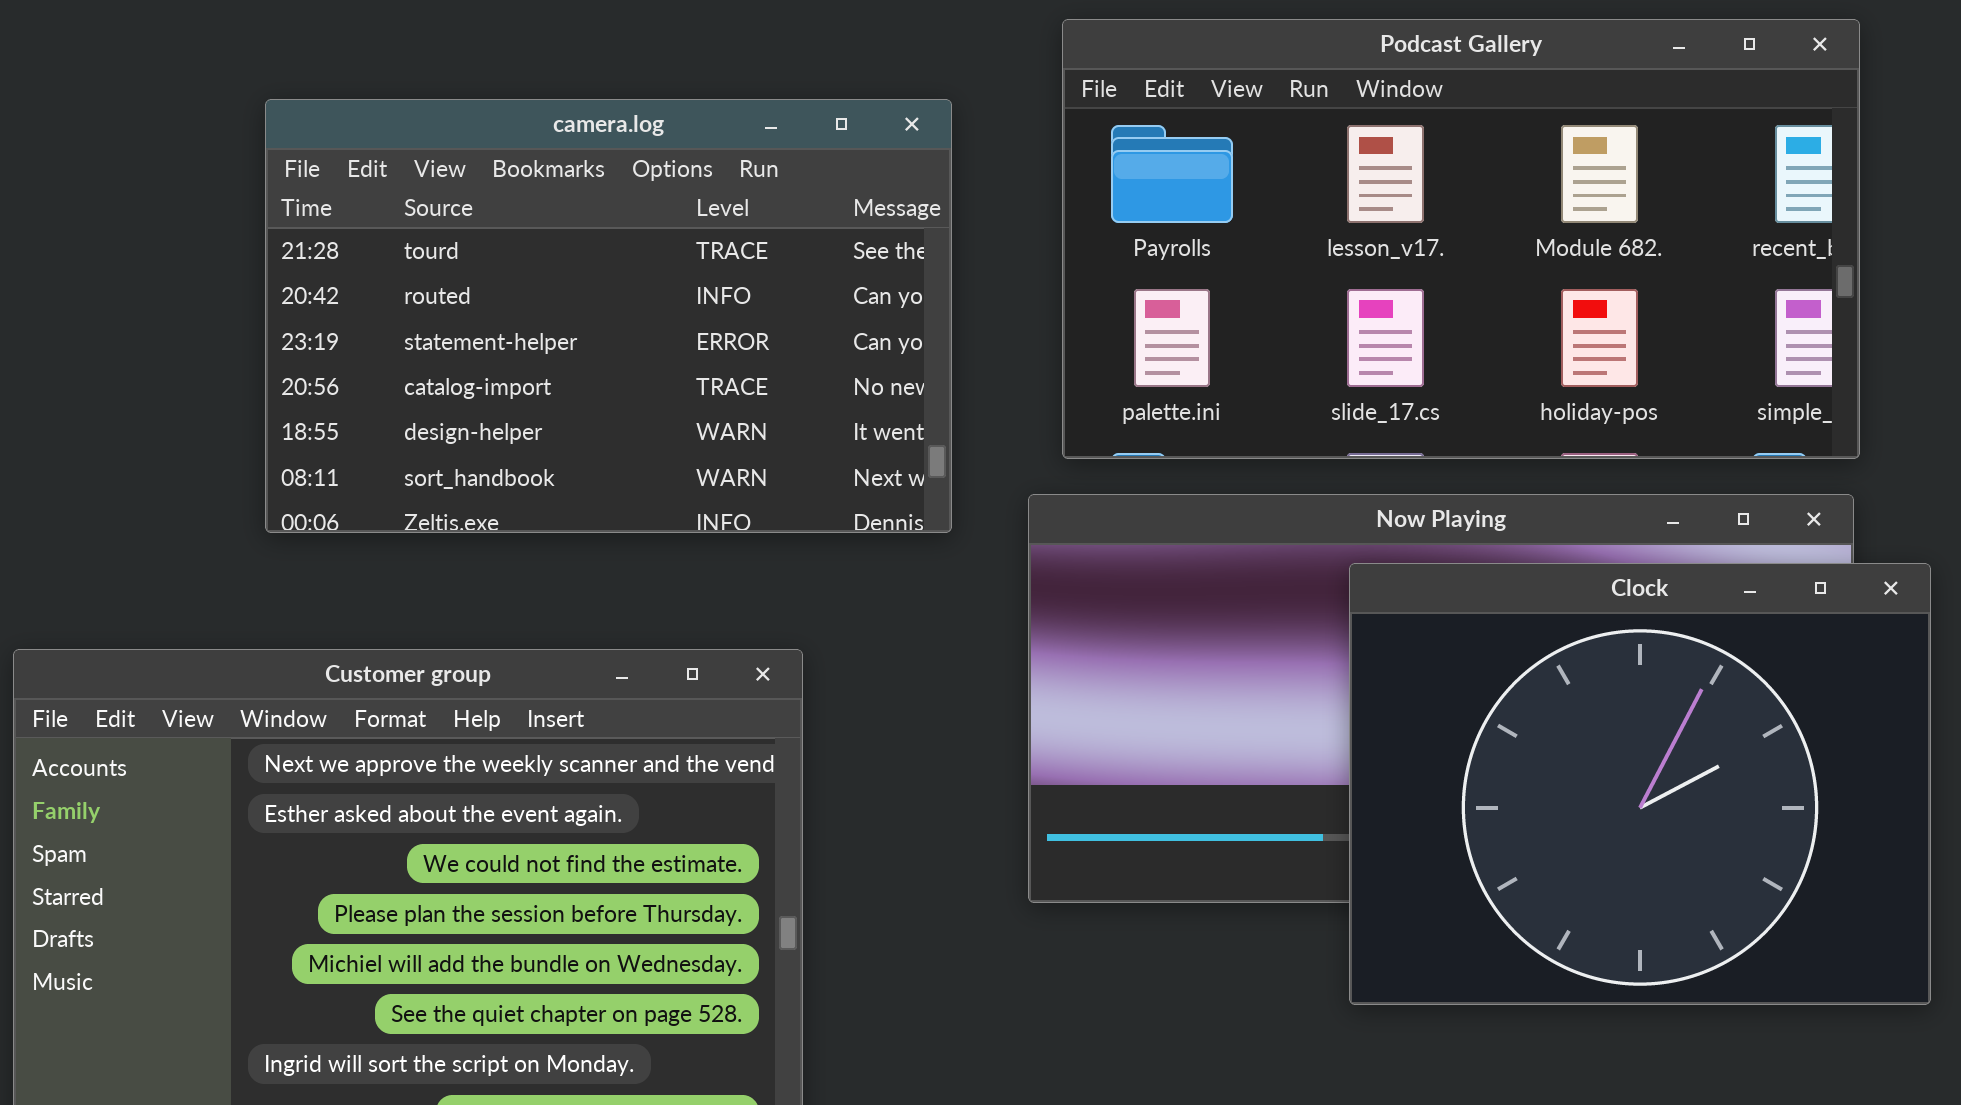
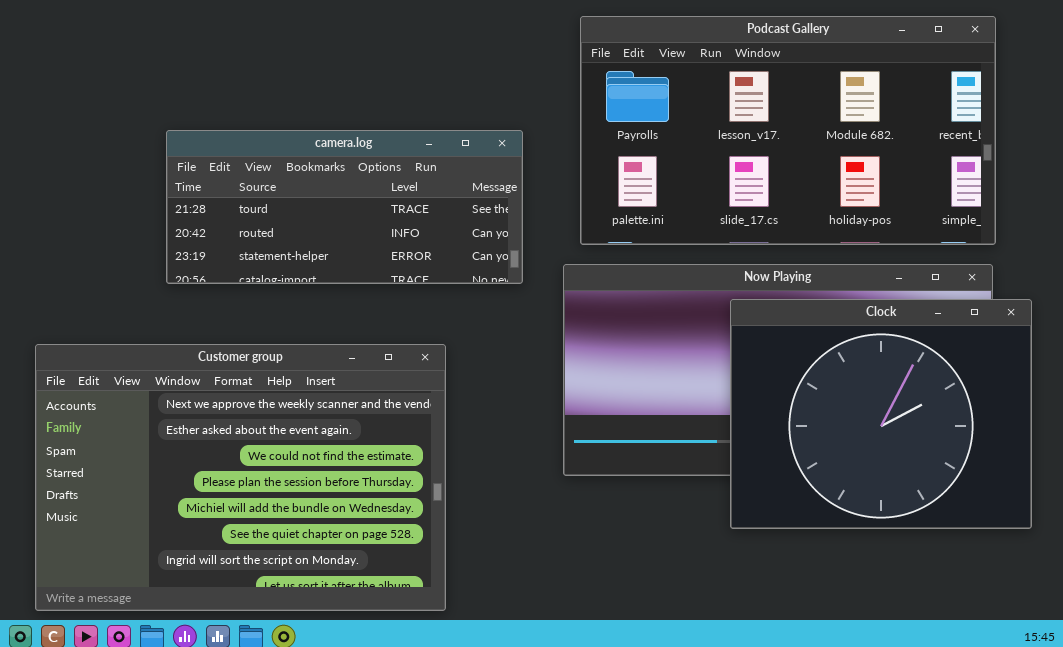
camera.log: [265,99,952,533] -> [166,130,523,284], resized

